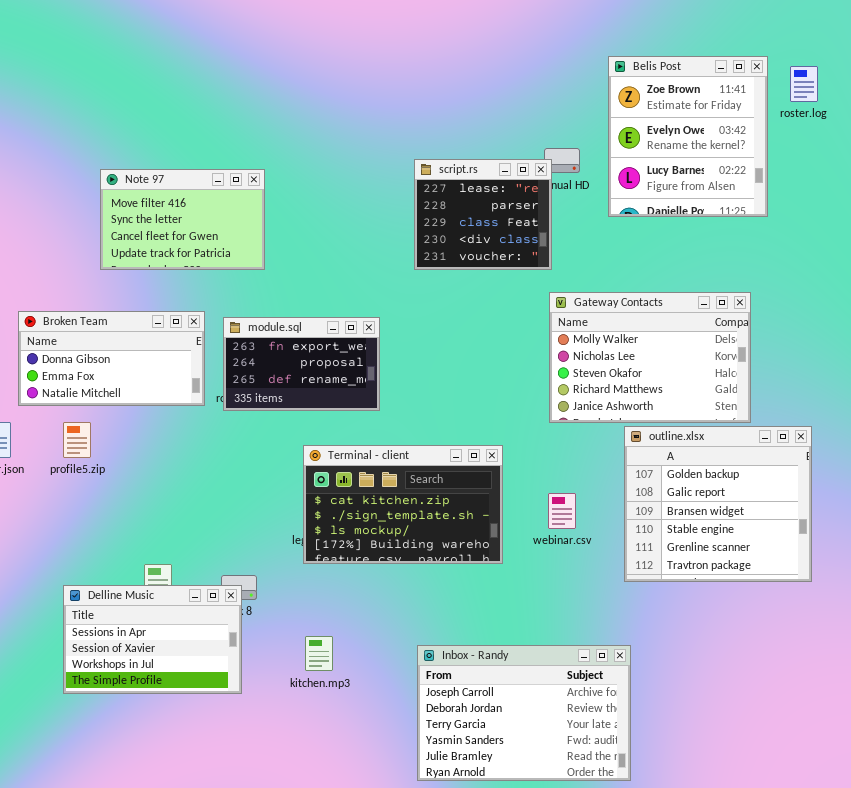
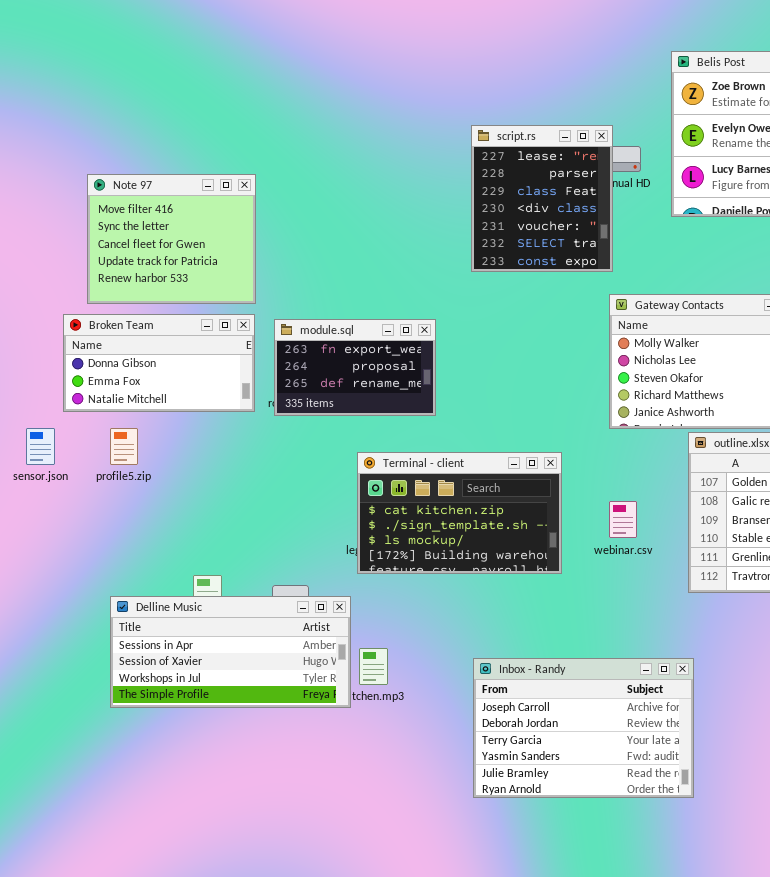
script.rs: [414,159,552,270] -> [471,125,613,272], resized
Note 97: [100,169,265,270] -> [87,174,256,304], moved, resized
Delline Music: [63,585,242,694] -> [110,596,351,708], resized

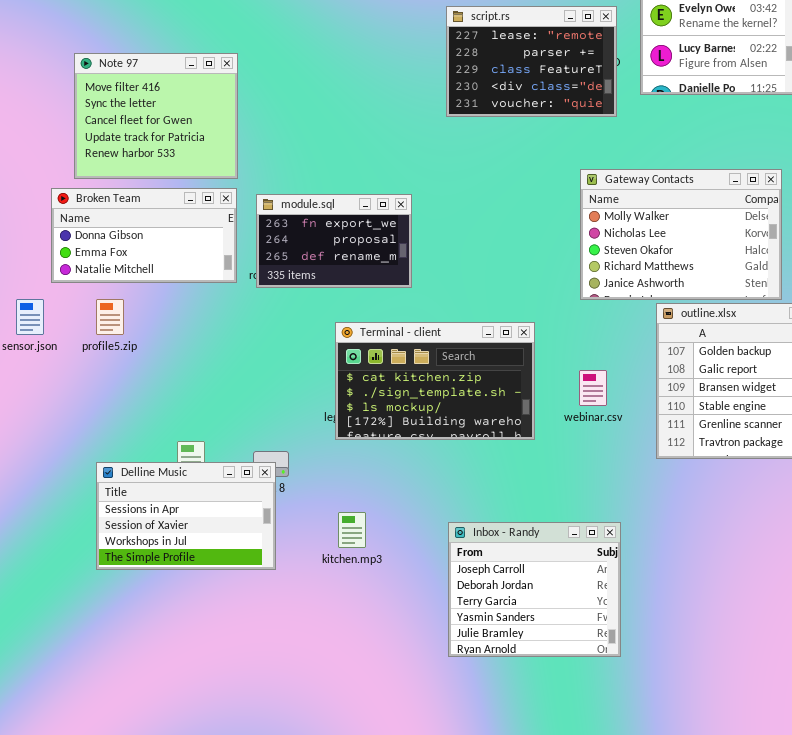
script.rs: [471,125,613,272] -> [446,6,617,117], resized
Delline Music: [110,596,351,708] -> [96,462,276,570], resized
Inbox - Randy: [473,658,694,798] -> [448,522,621,657], resized

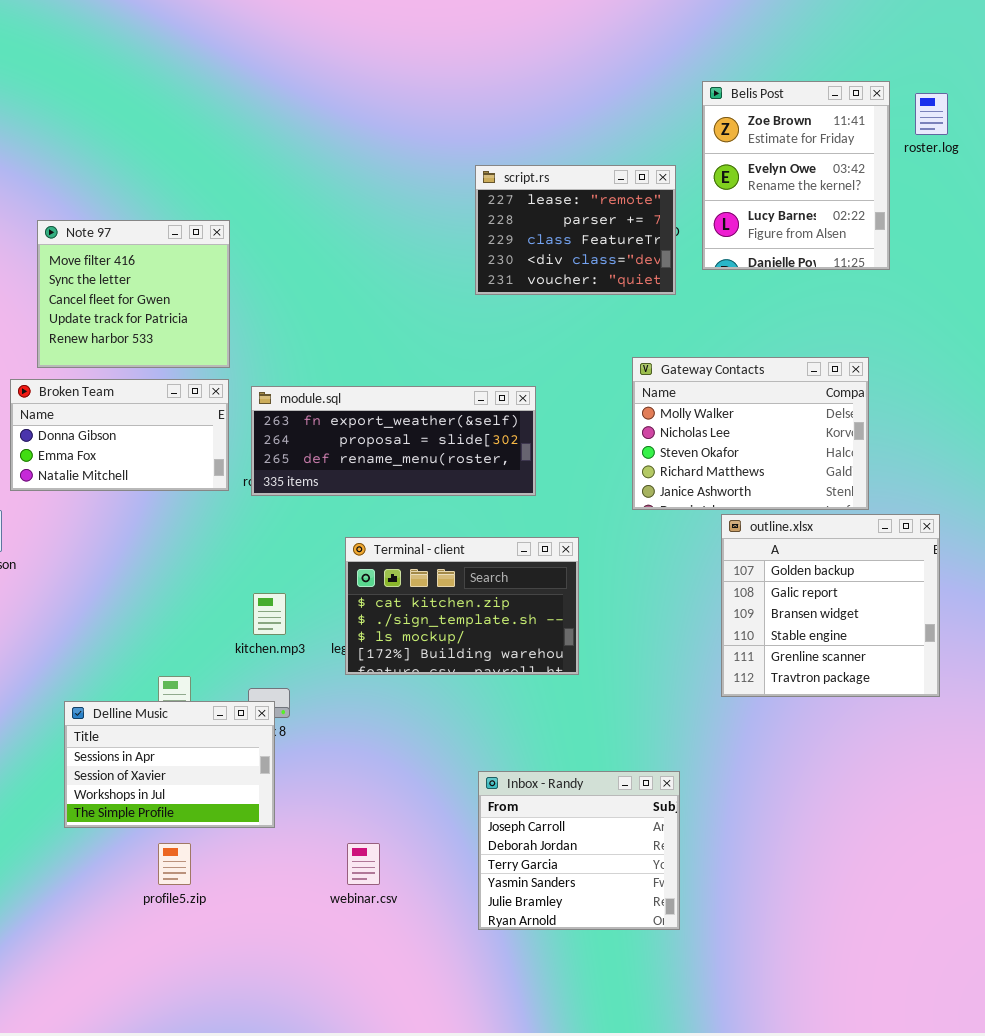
module.sql: [256,194,412,288] -> [251,386,536,496], resized
profile5.zip: [96,299,124,335] -> [158,843,191,885], moved
webinar.csv: [579,370,607,406] -> [347,843,380,885], moved
kitchen.mp3: [338,512,366,548] -> [253,593,286,635], moved

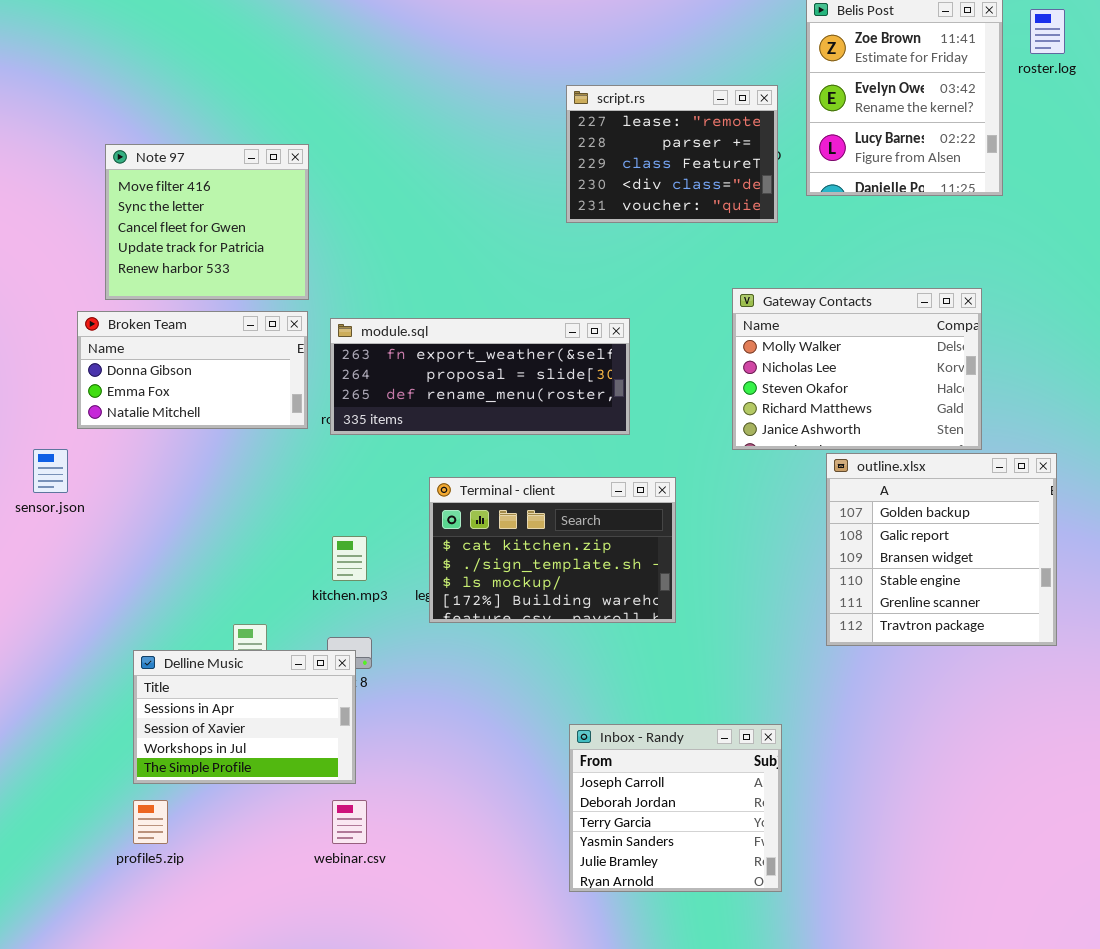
profile5.zip: [158,843,191,885] -> [133,800,168,844], moved
webinar.csv: [347,843,380,885] -> [332,800,367,844], moved

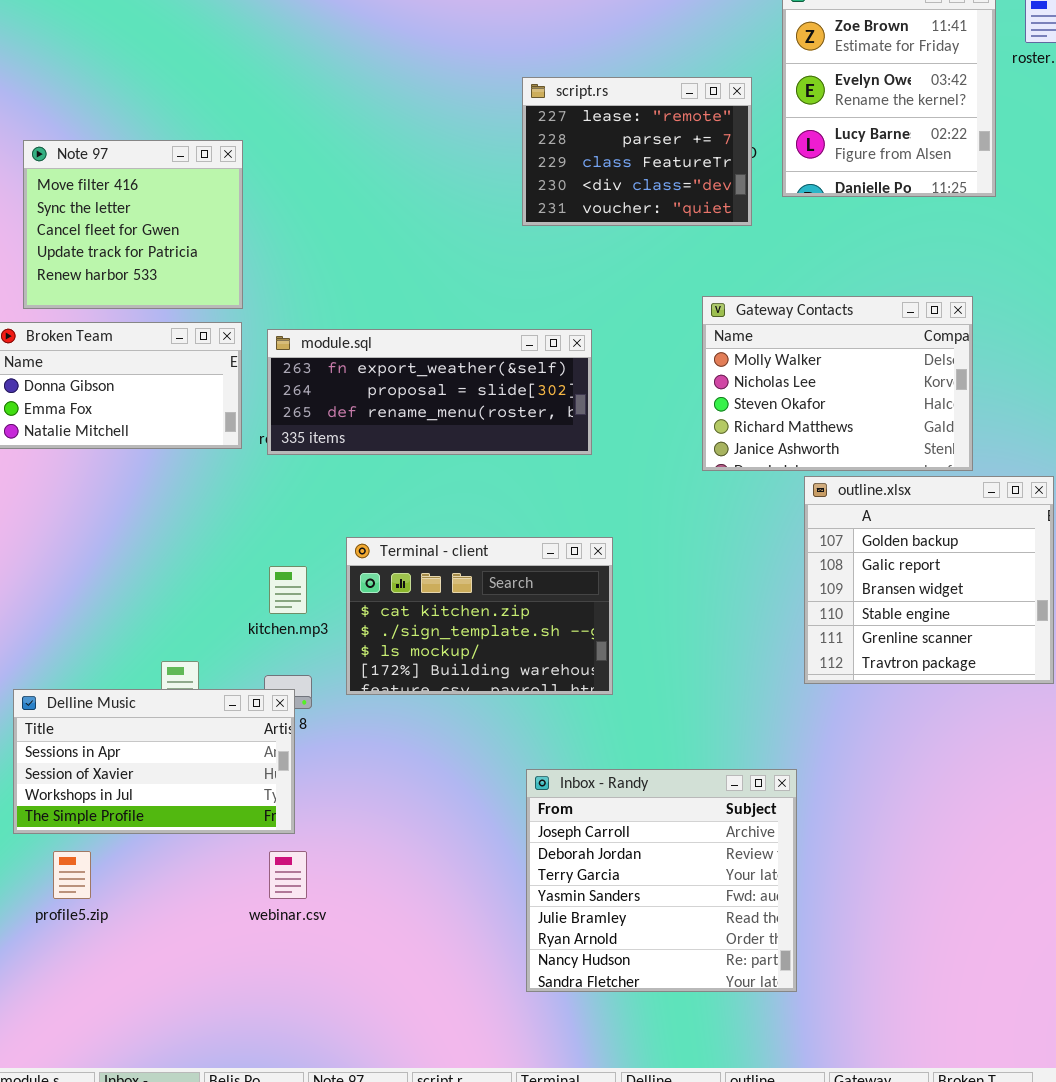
Terminal - client: [429,477,676,623] -> [346,537,613,695], moved
Delline Music: [133,650,356,784] -> [13,689,295,834], resized
Inbox - Randy: [569,724,782,892] -> [526,769,797,992], resized

